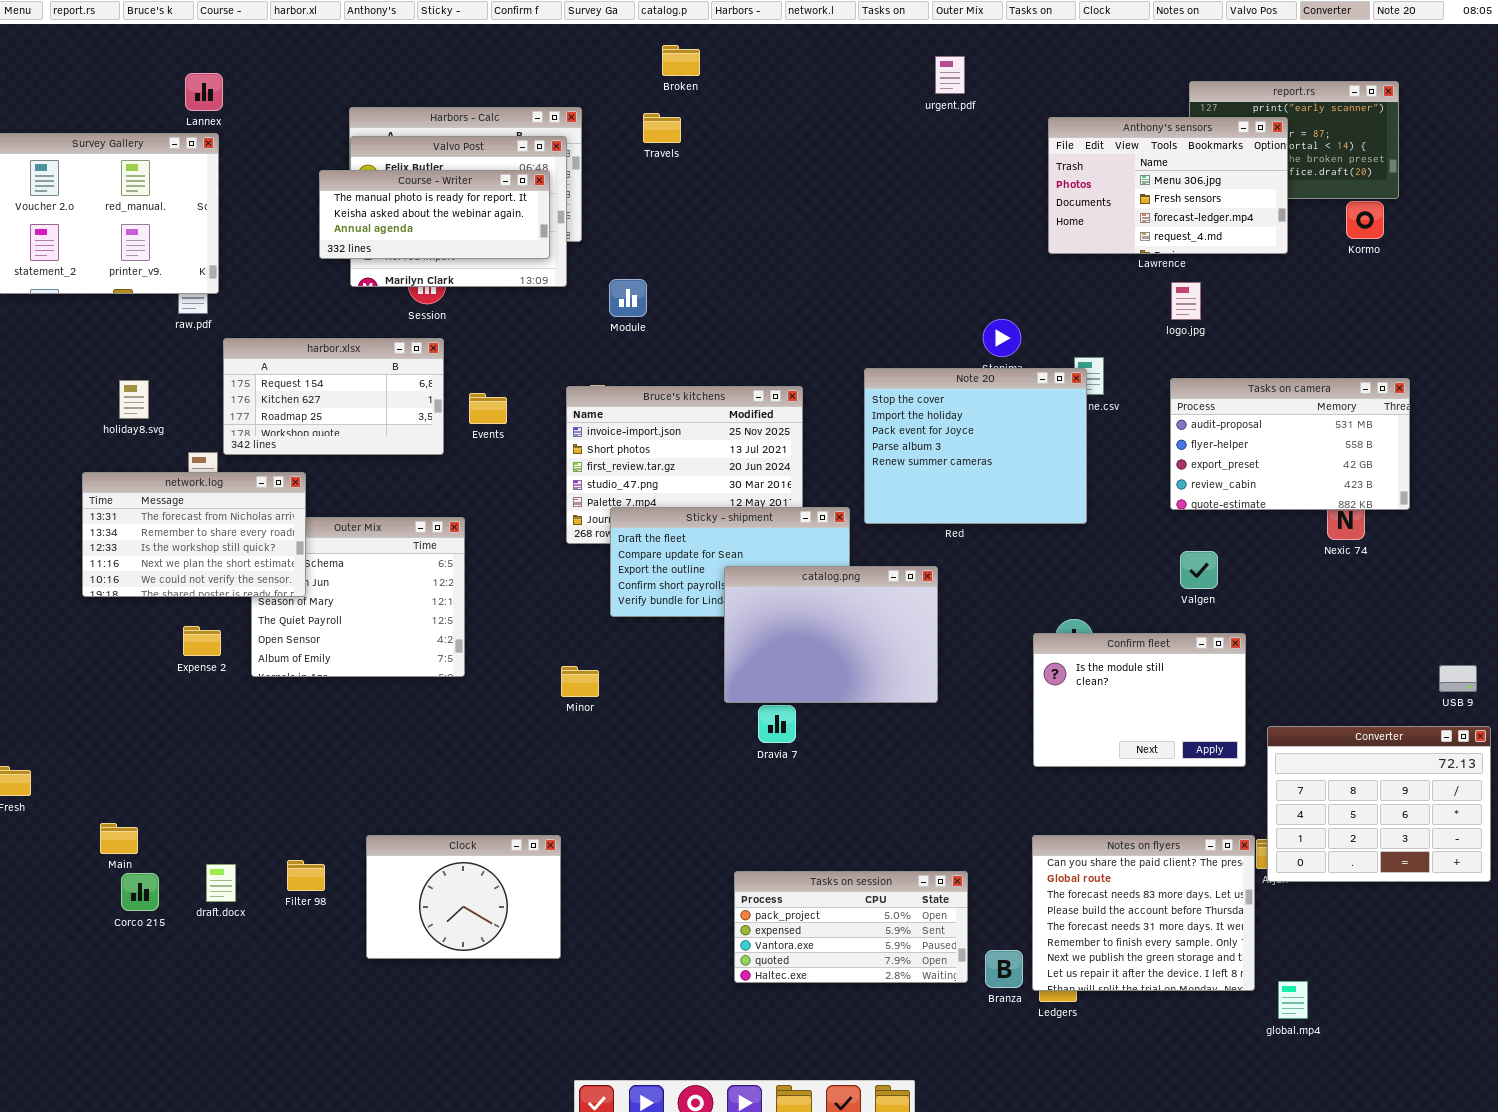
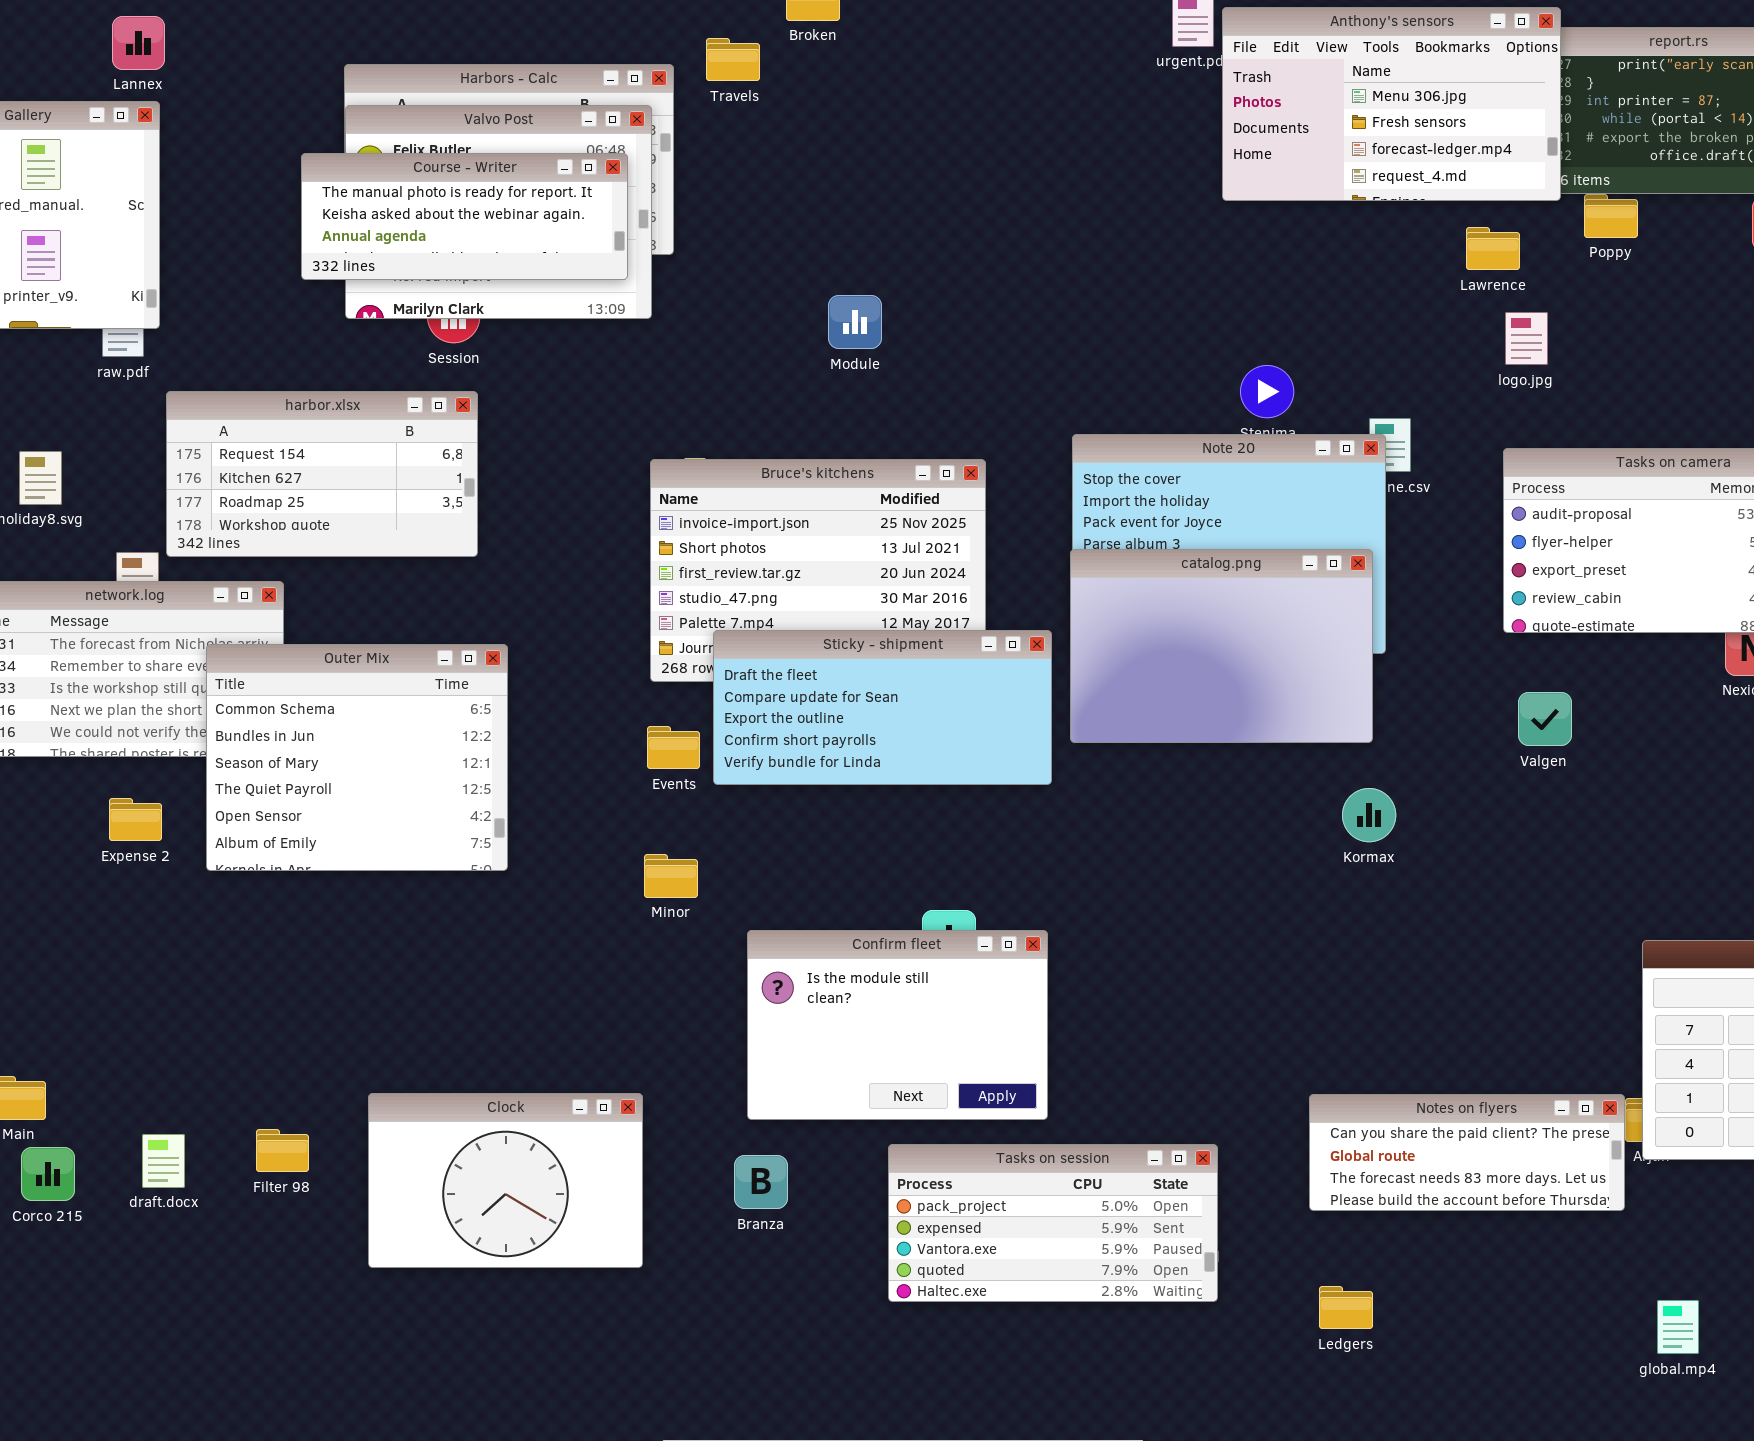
Travels: [643,113,681,143] -> [706,38,760,81], moved
Anthony's sensors: [1048,117,1288,254] -> [1222,7,1561,201], moved
Module: [609,279,647,317] -> [828,295,882,349], moved
Events: [469,393,507,424] -> [647,726,700,769], moved
Outer Mix: [251,517,465,677] -> [206,644,508,871], raised
catalog.png: [724,566,938,703] -> [1070,549,1373,743], moved
Confirm fleet: [1033,633,1246,767] -> [747,930,1048,1120], moved
Notes on flyers: [1032,835,1255,991] -> [1309,1094,1625,1211], resized
Branza: [985,950,1023,988] -> [734,1155,788,1209], moved

